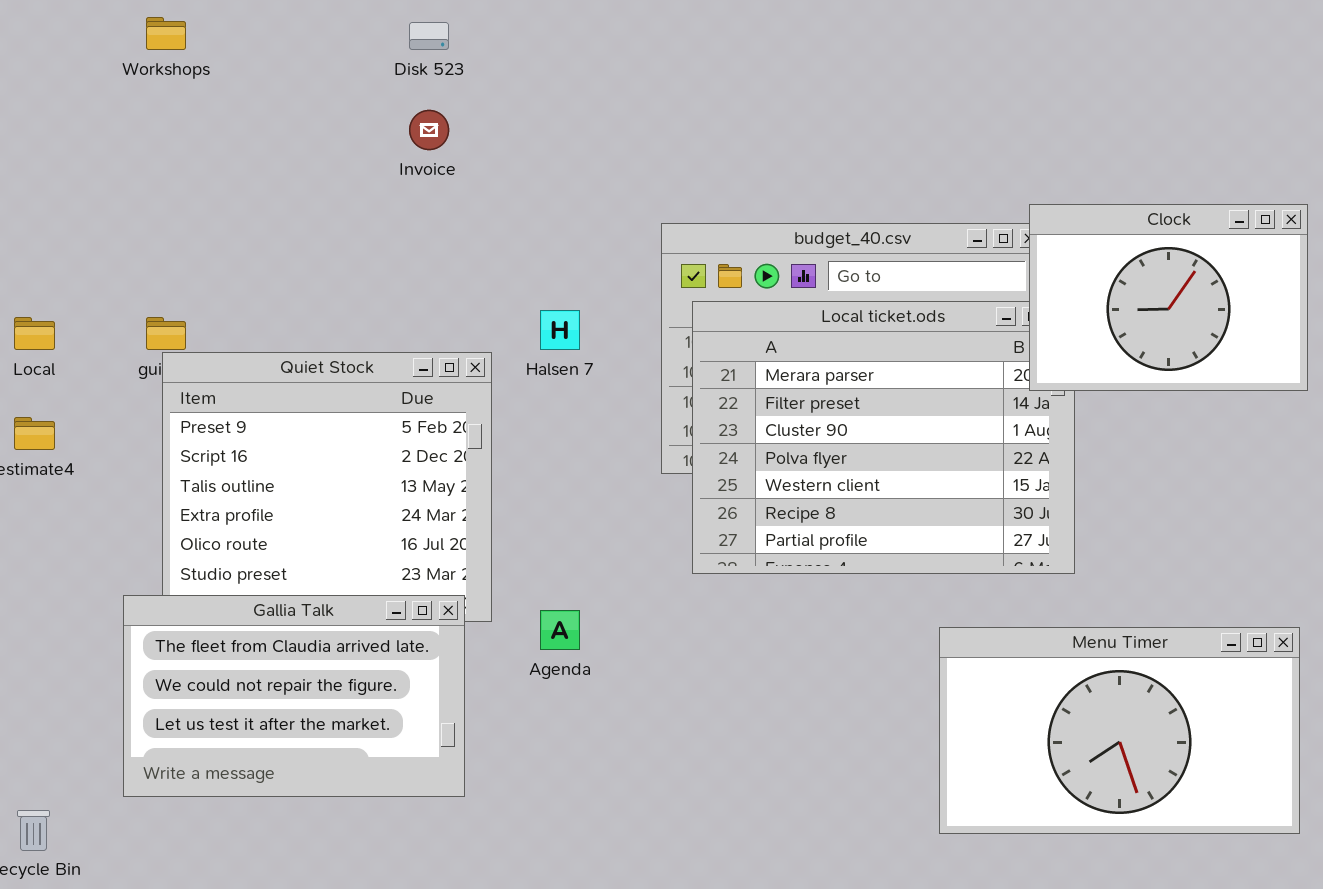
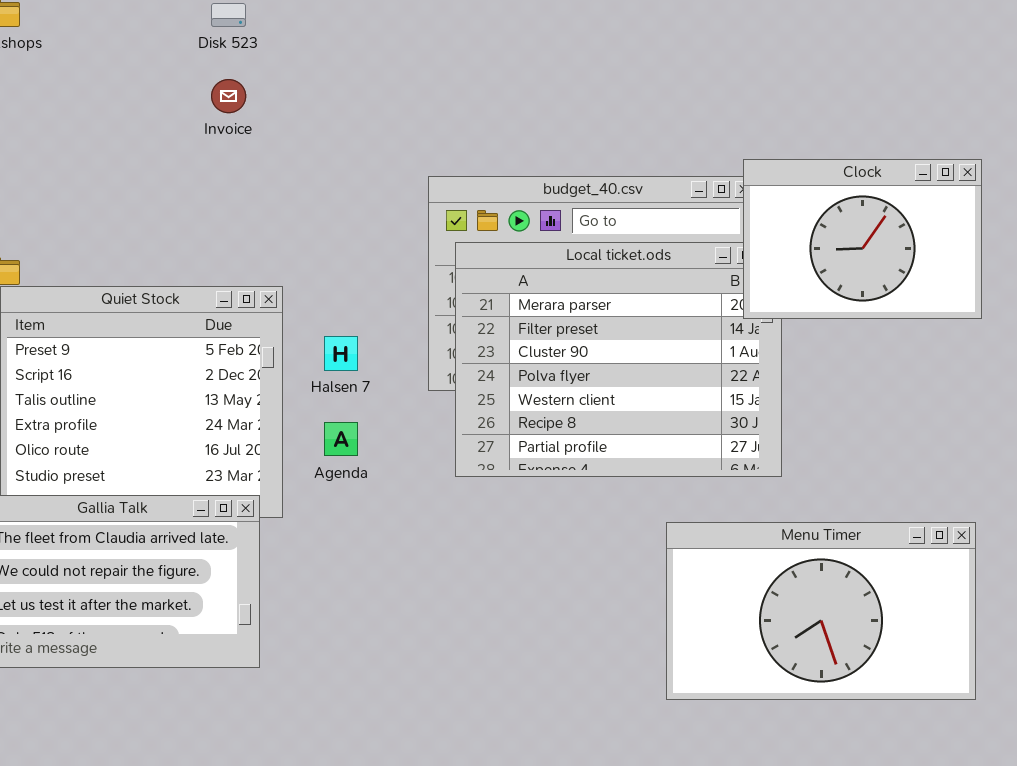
Halsen 7: [540,310,580,350] -> [324,336,358,371], moved
Agenda: [540,610,580,650] -> [324,422,358,456], moved

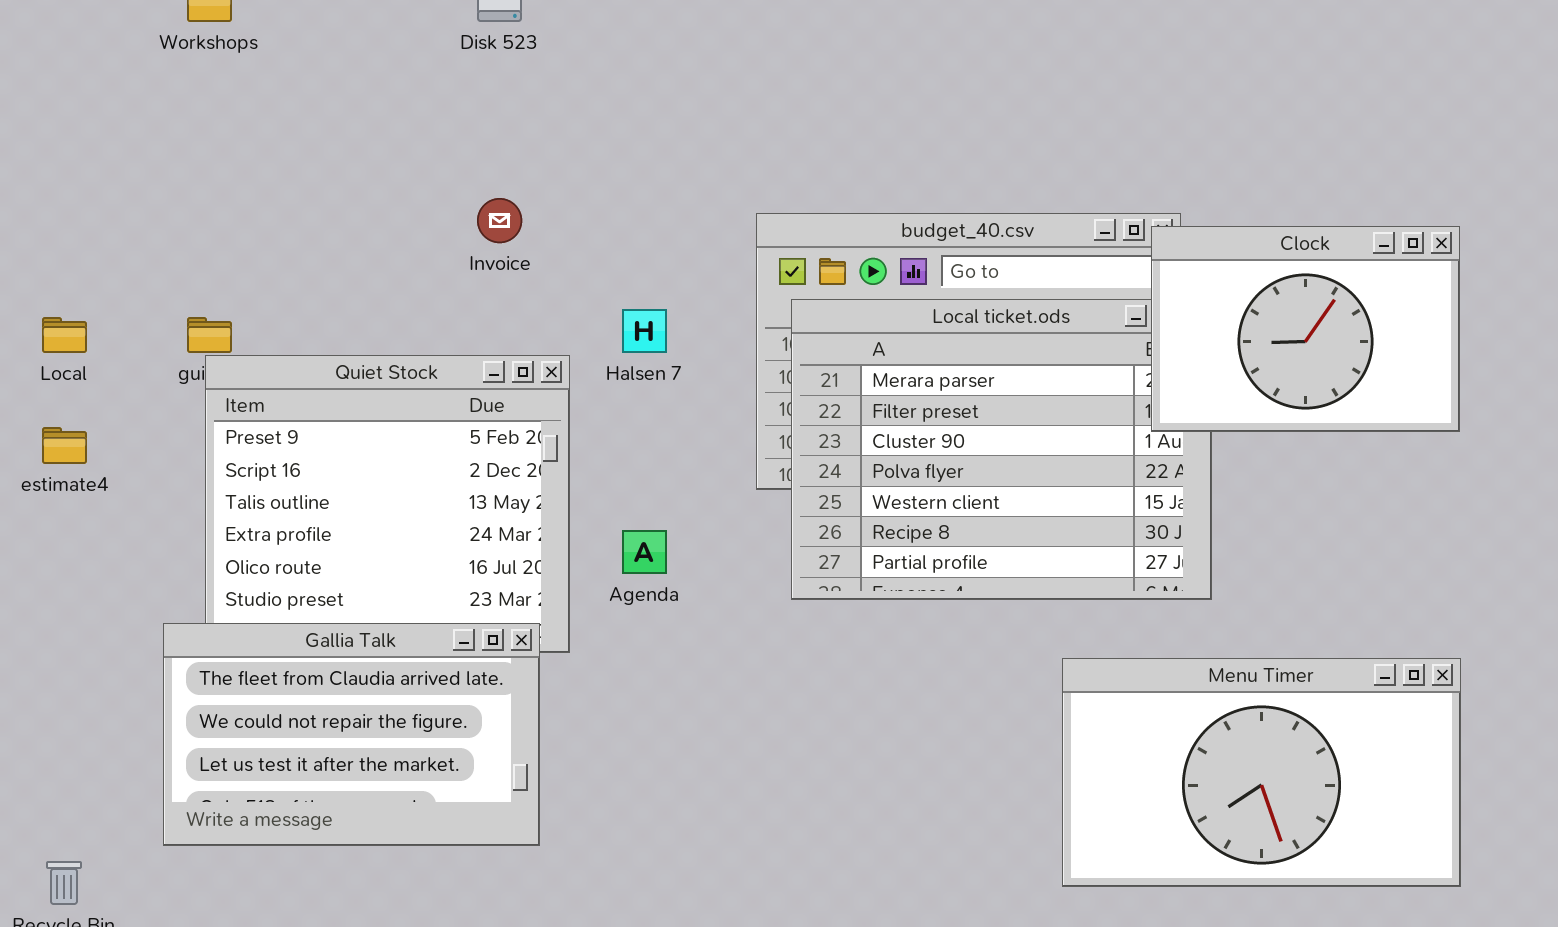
Invoice: [211,79,246,113] -> [477,198,522,243], moved
Clock: [743,159,982,319] -> [1151,226,1460,432], moved
Halsen 7: [324,336,358,371] -> [622,309,667,353], moved

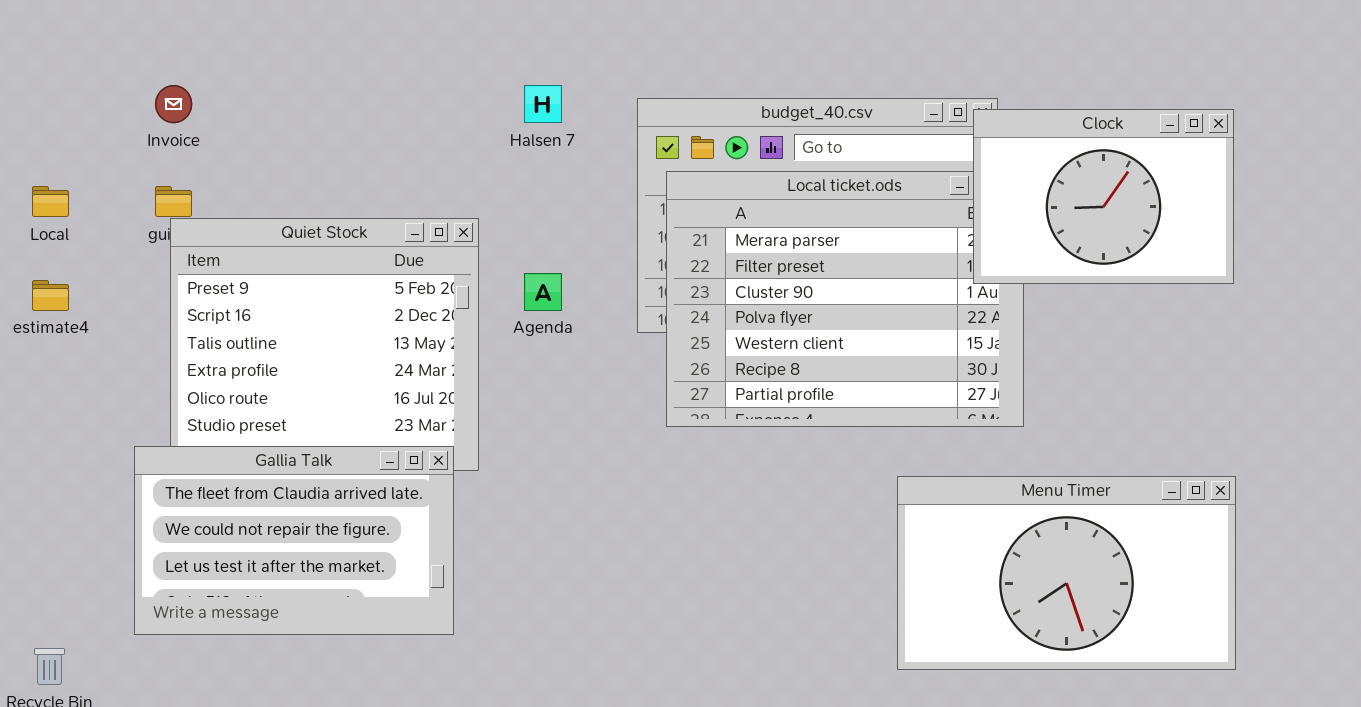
Invoice: [477,198,522,243] -> [155,85,192,123], moved
Halsen 7: [622,309,667,353] -> [524,85,562,123], moved
Agenda: [622,530,667,574] -> [524,273,562,311], moved

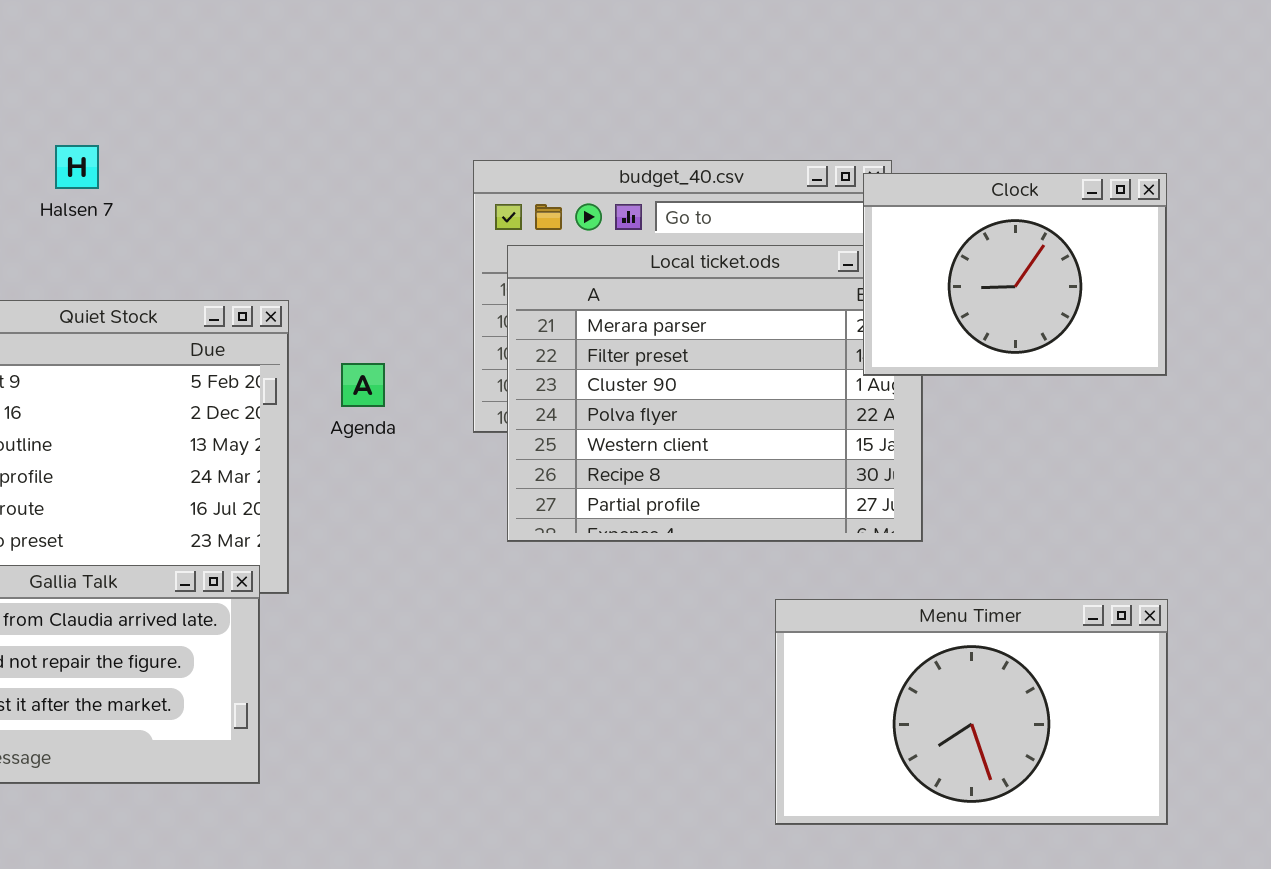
Halsen 7: [524,85,562,123] -> [55,145,99,189], moved

